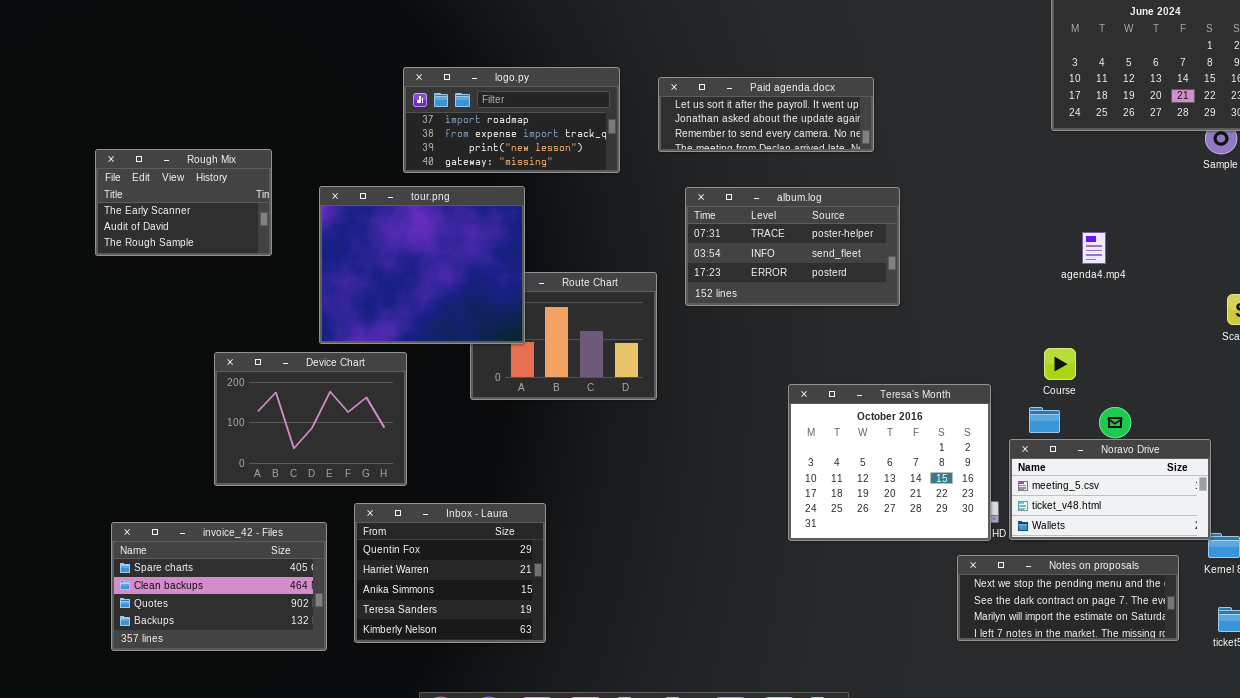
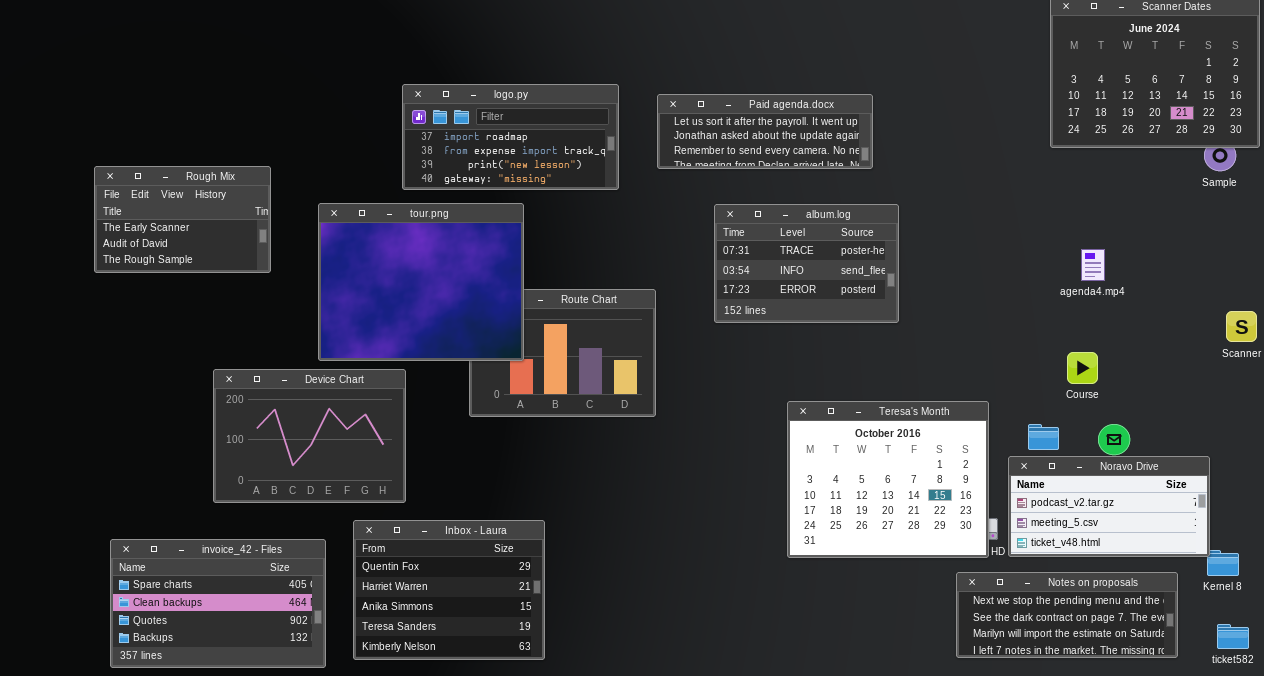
album.log: [685,187,900,306] -> [714,204,899,323], resized
Course: [1044,348,1076,380] -> [1067,352,1098,384], moved
Noravo Drive: [1009,439,1211,540] -> [1008,456,1210,557], scrolled up 1 row

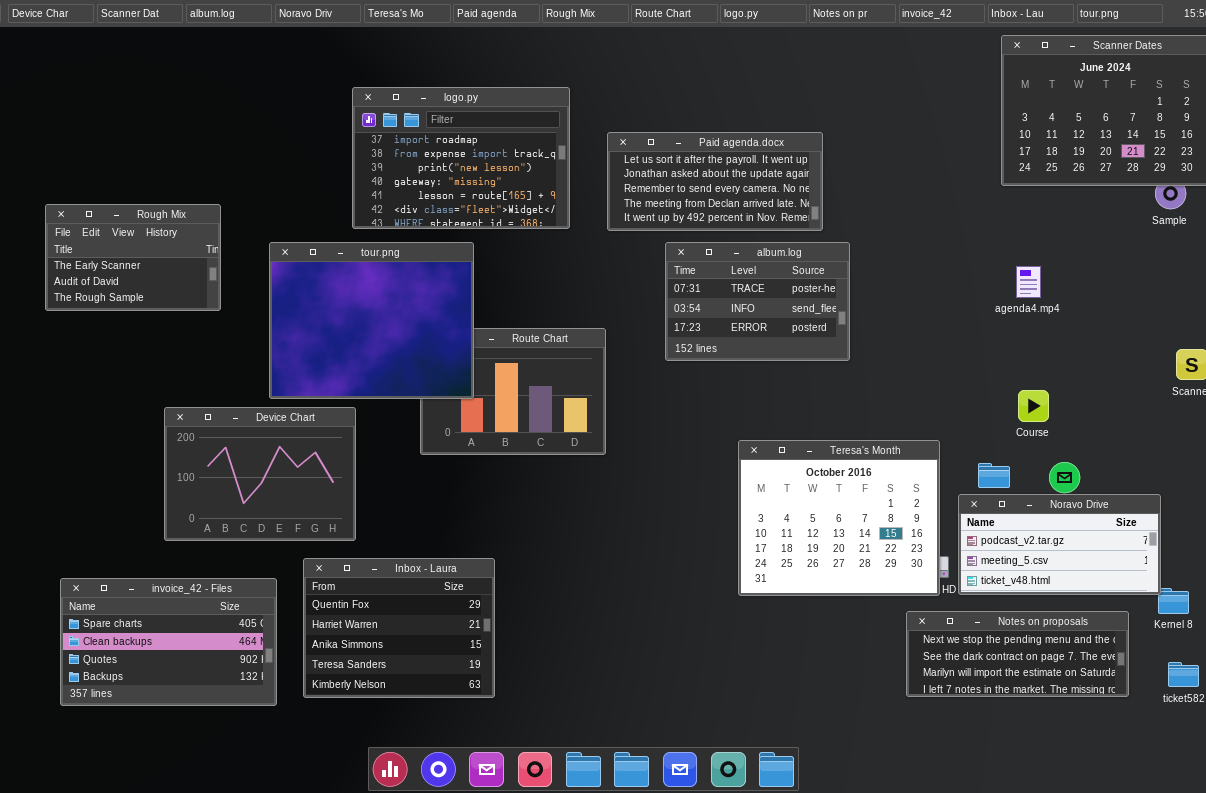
logo.py: [402,84,619,190] -> [352,87,570,229], resized
Paid agenda.docx: [657,94,873,169] -> [607,132,823,231], resized
agenda4.mp4: [1081,249,1105,281] -> [1016,266,1041,298], moved

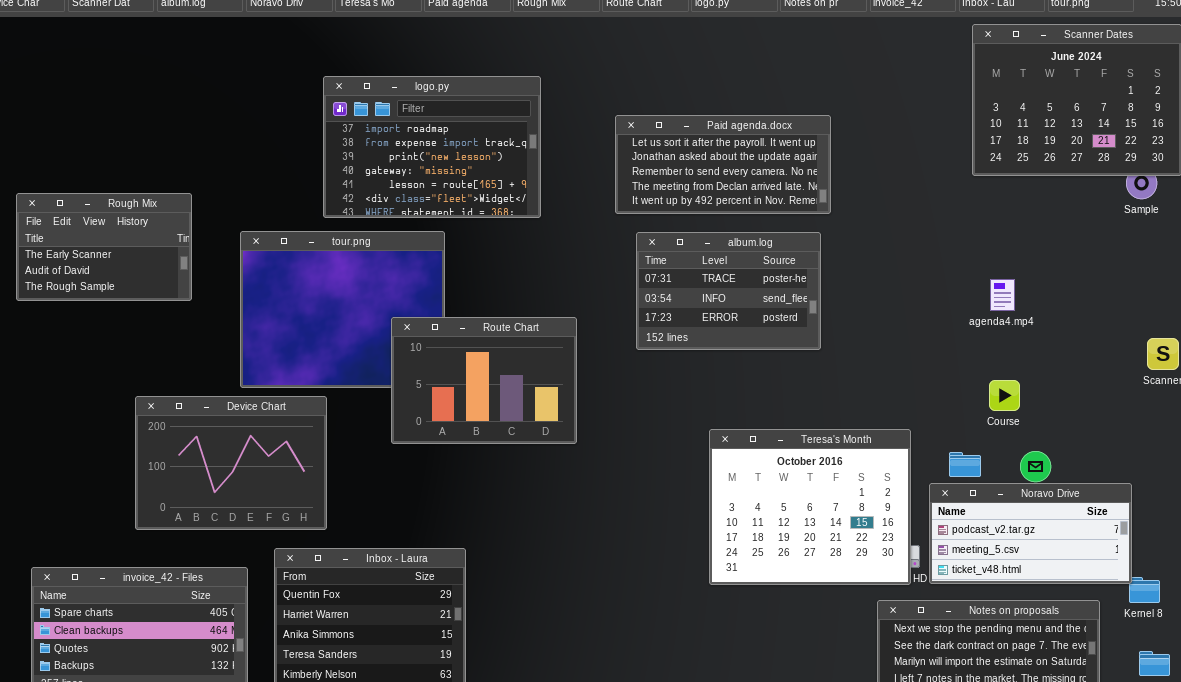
Paid agenda.docx: [607,132,823,231] -> [615,115,831,214], moved
agenda4.mp4: [1016,266,1041,298] -> [990,279,1015,311], moved
Route Chart: [420,328,606,455] -> [391,317,577,444], raised

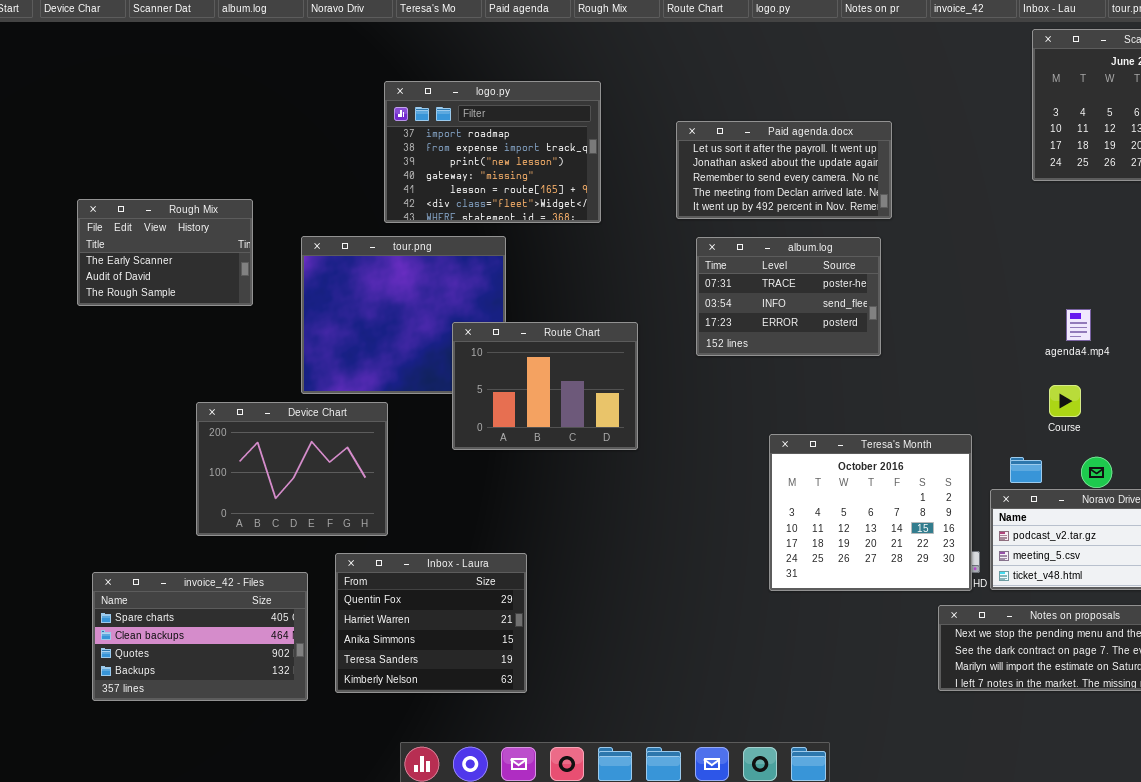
agenda4.mp4: [990,279,1015,311] -> [1066,309,1091,341], moved

